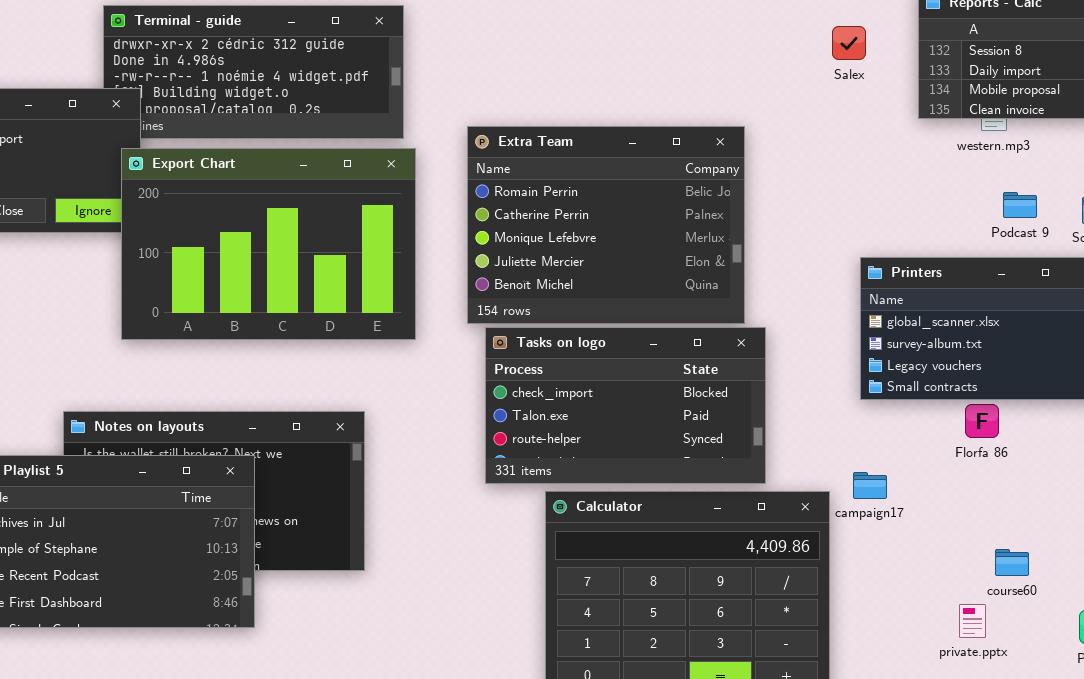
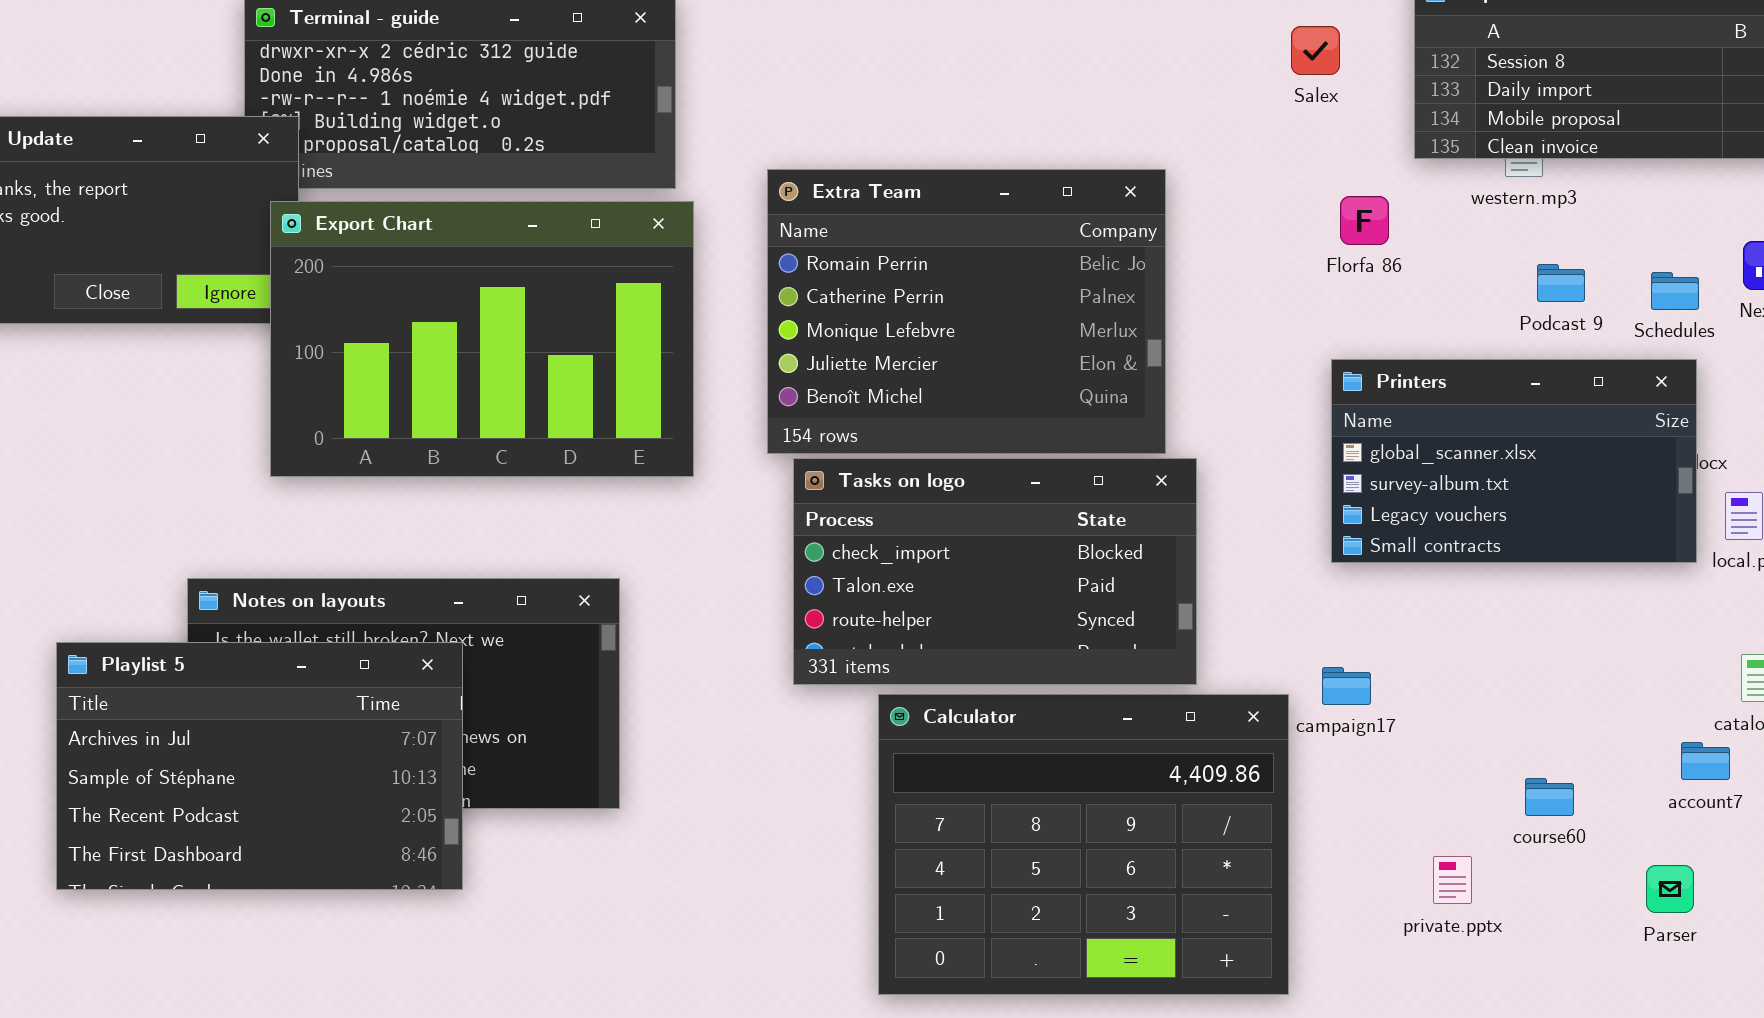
Florfa 86: [965,404,999,438] -> [1340,196,1389,245], moved
private.pptx: [959,604,986,638] -> [1433,856,1472,904], moved

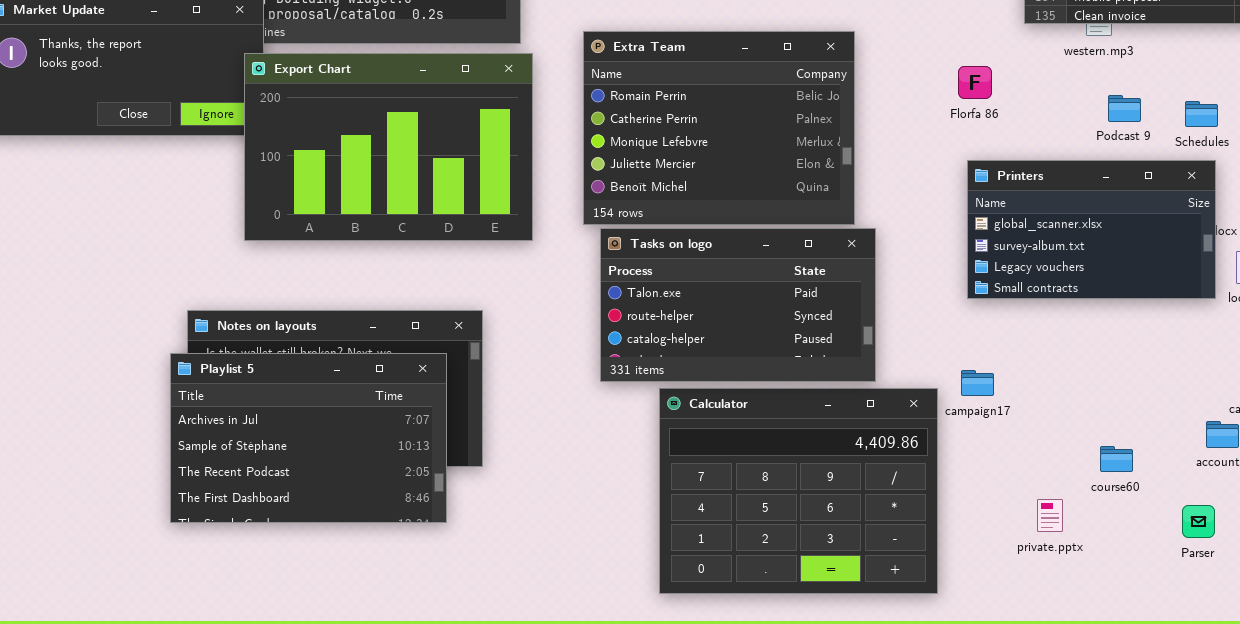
Florfa 86: [1340,196,1389,245] -> [958,66,992,99], moved
Tasks on logo: [793,458,1197,685] -> [600,228,876,382], scrolled down 1 row
Playlist 5: [56,642,463,890] -> [170,353,447,523], moved

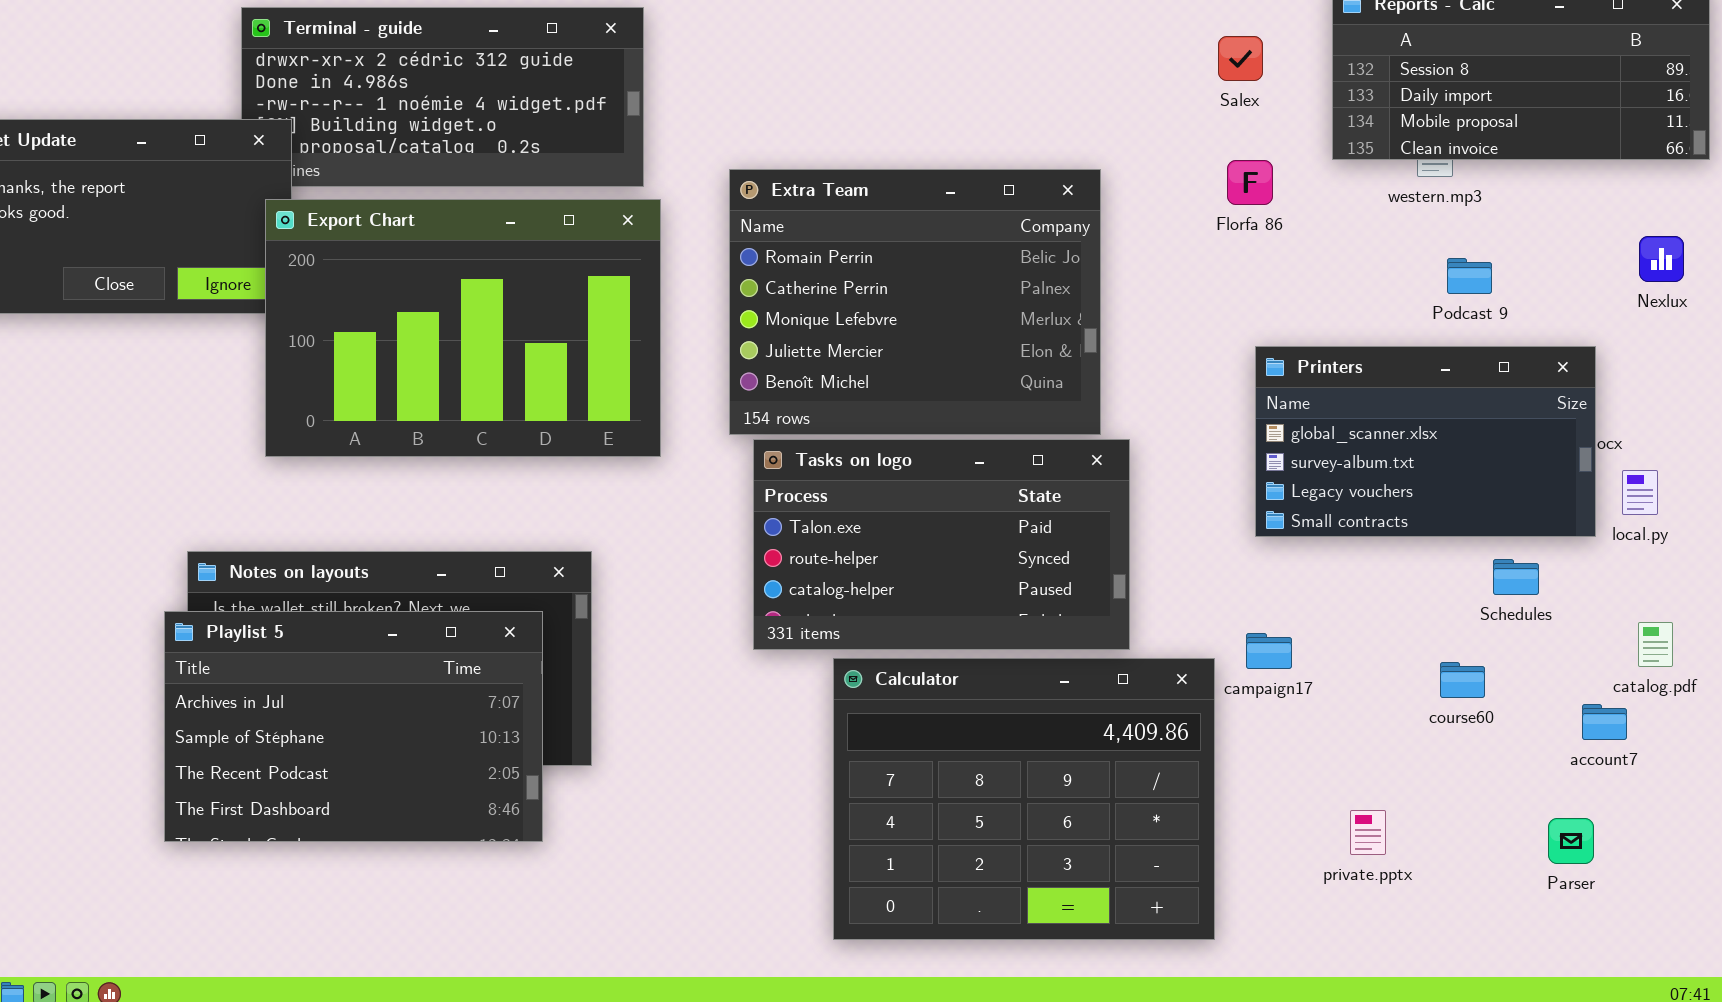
Florfa 86: [958,66,992,99] -> [1227,160,1273,205], moved
Schedules: [1185,101,1218,127] -> [1493,559,1539,595], moved
course60: [1100,446,1133,472] -> [1440,662,1485,698], moved

